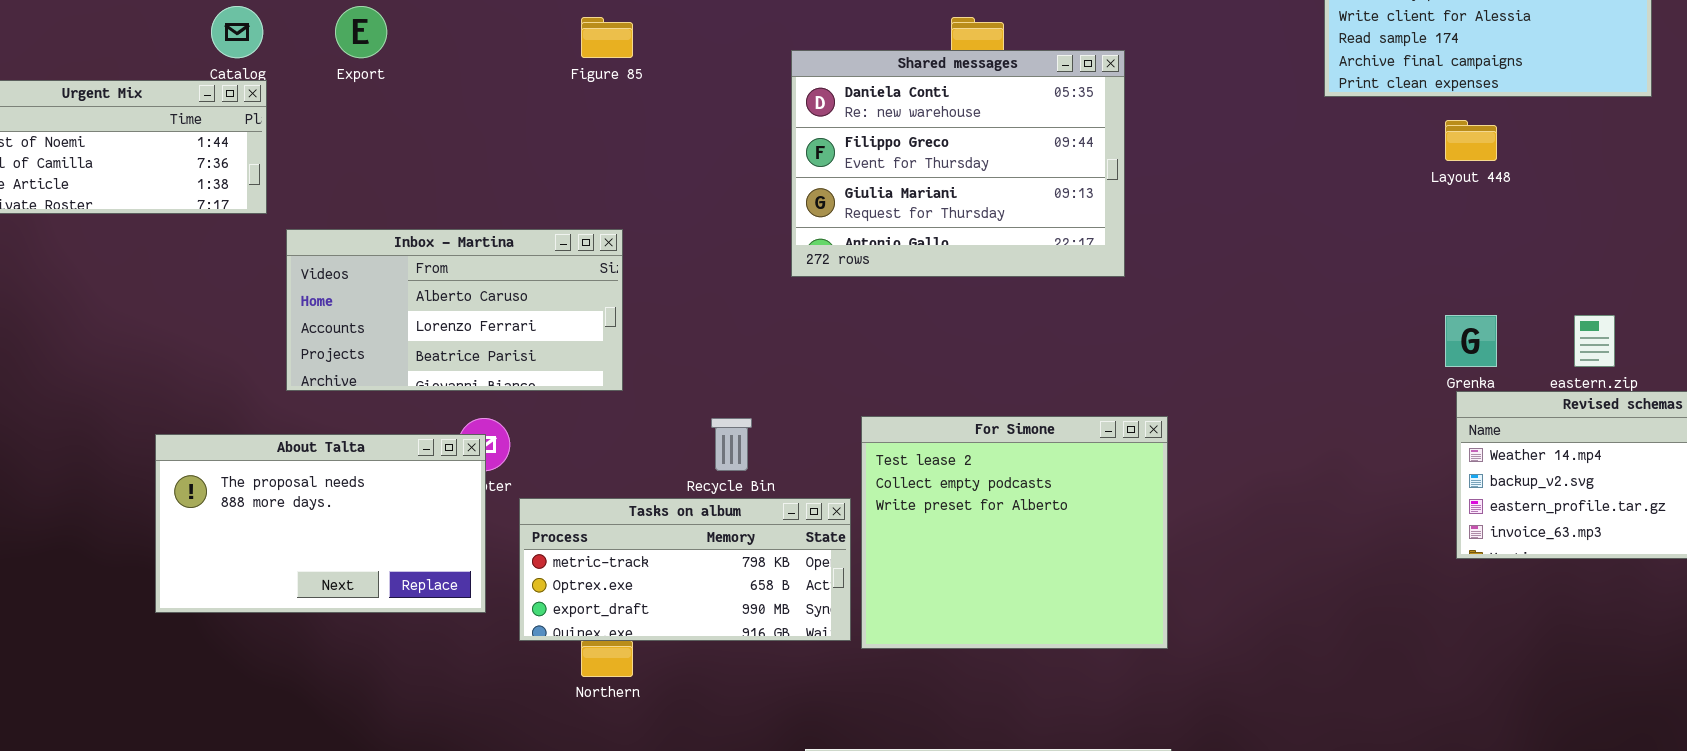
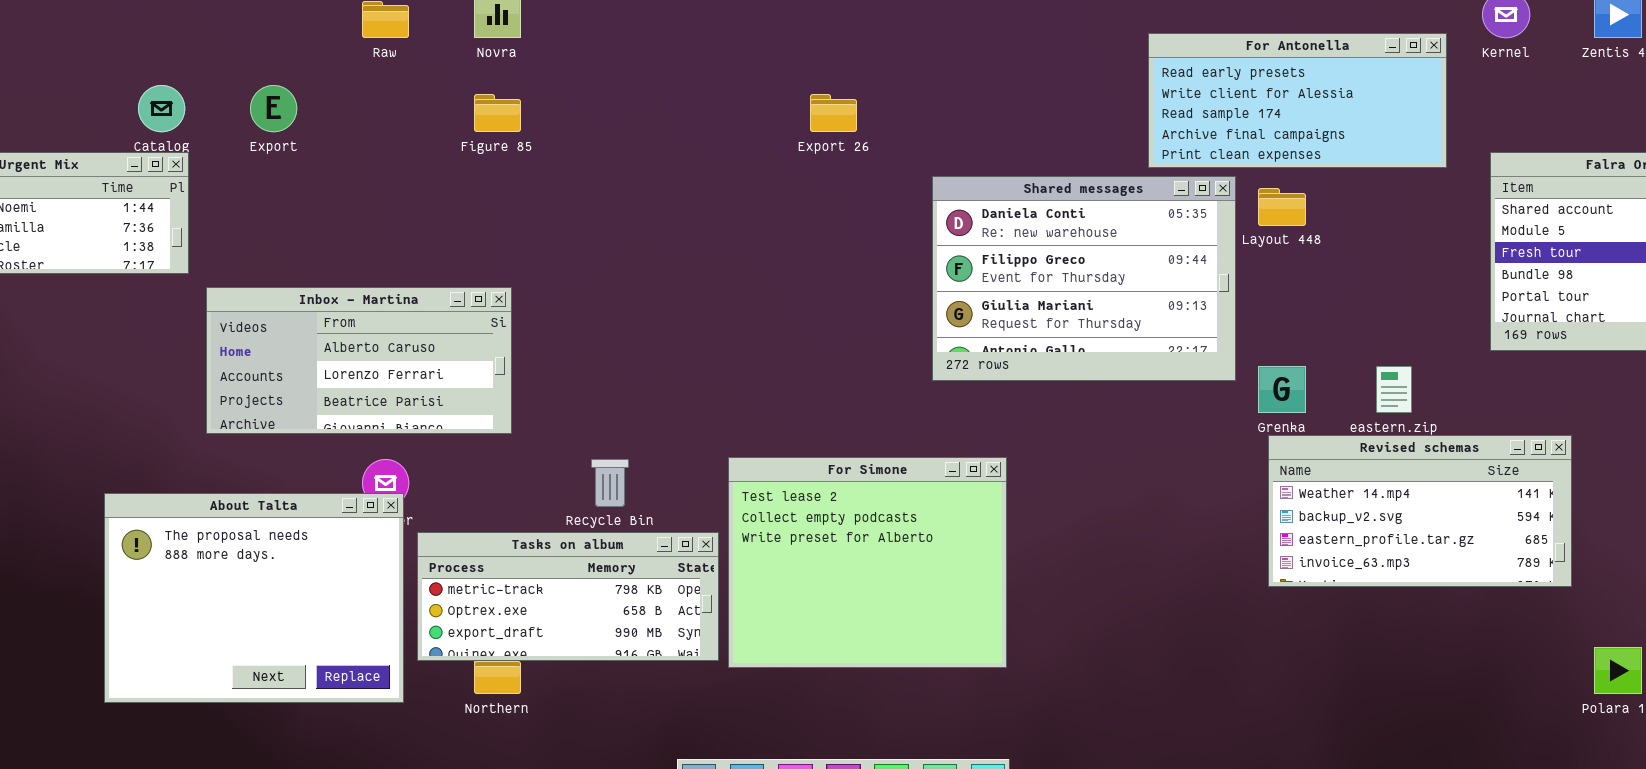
Shared messages: [791,50,1125,277] -> [932,176,1236,381], moved
About Talta: [155,434,486,613] -> [104,493,404,703], moved, resized

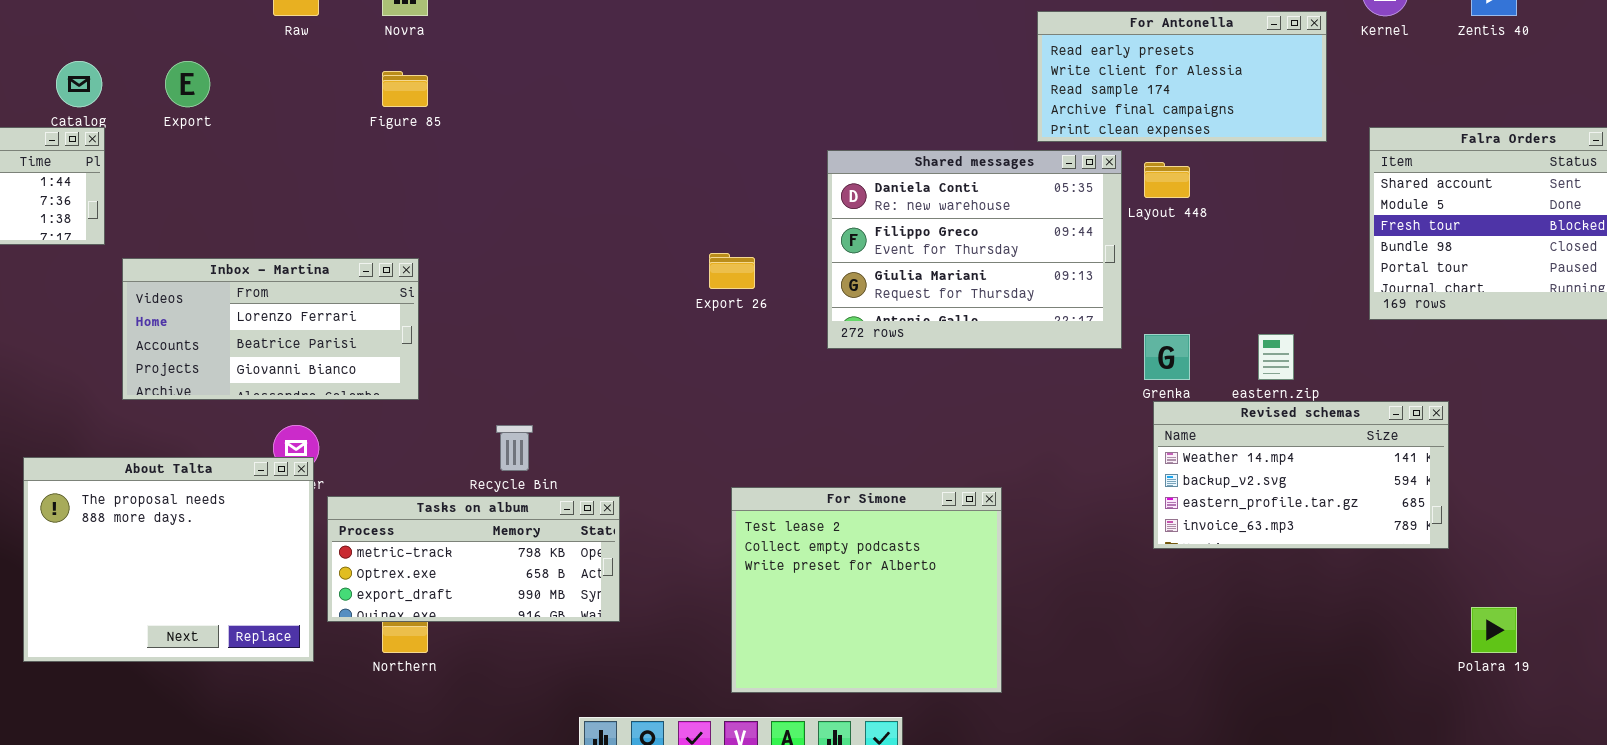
Export 26: [810,94,857,132] -> [709,253,755,289], moved
Inbox - Martina: [206,287,512,434] -> [122,258,419,400], scrolled down 1 row
For Simone: [728,457,1007,668] -> [731,487,1002,693], moved

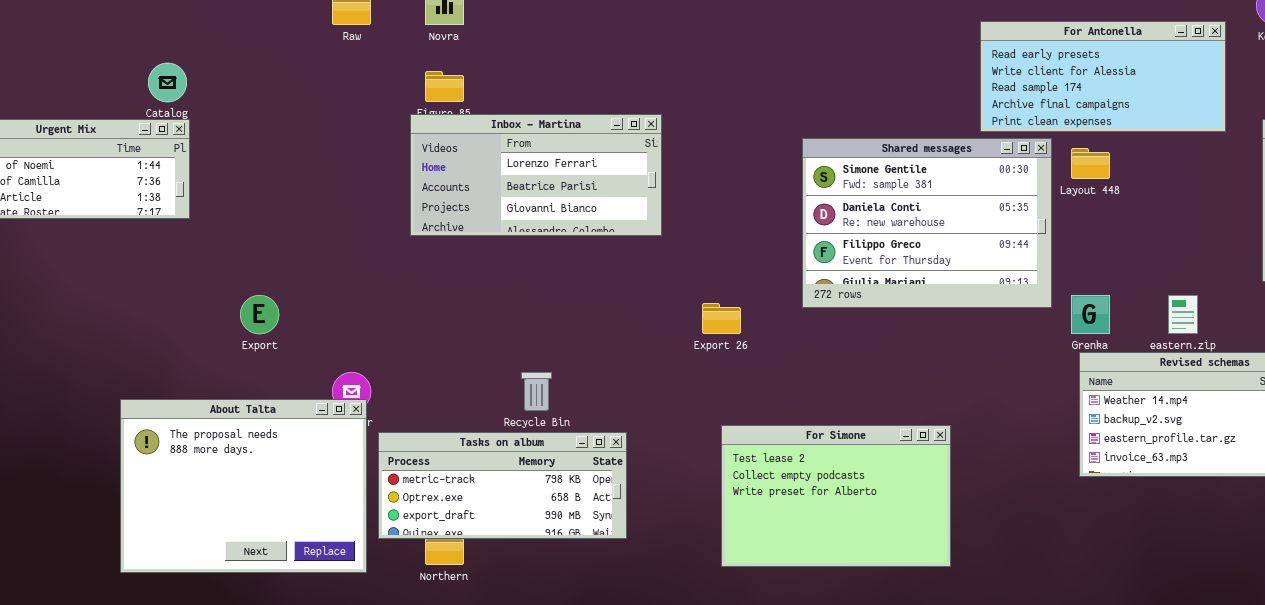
Export: [165,61,210,107] -> [240,295,279,334], moved
Shared messages: [827,150,1122,349] -> [802,138,1052,308], scrolled up 1 row
Export 26: [709,253,755,289] -> [702,303,741,334], moved
Inbox - Martina: [122,258,419,400] -> [410,114,662,236], moved
For Simone: [731,487,1002,693] -> [721,425,951,567], resized

